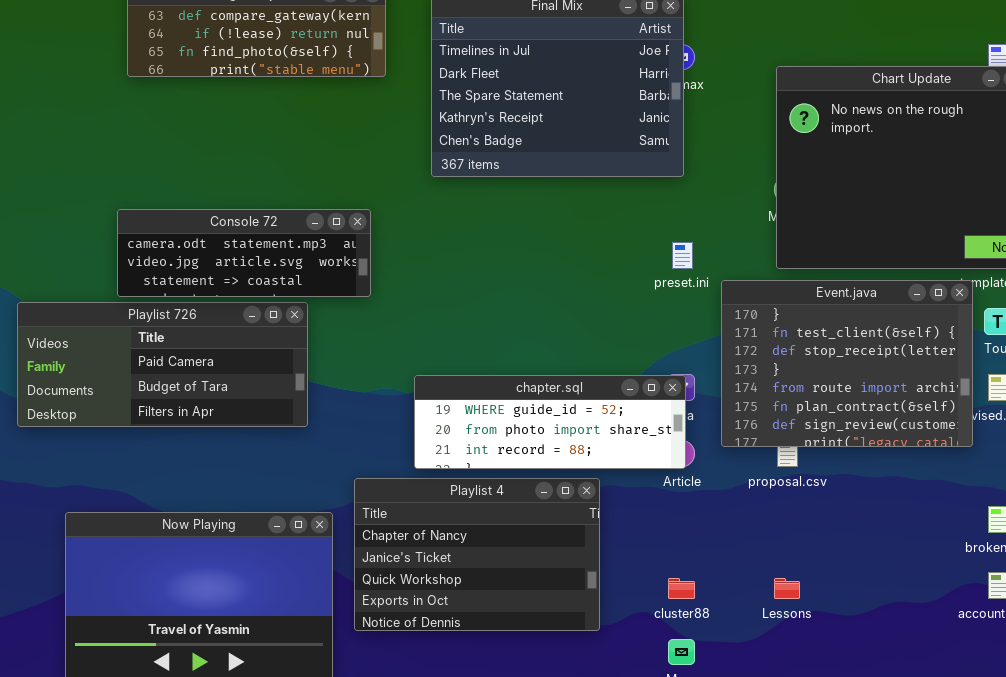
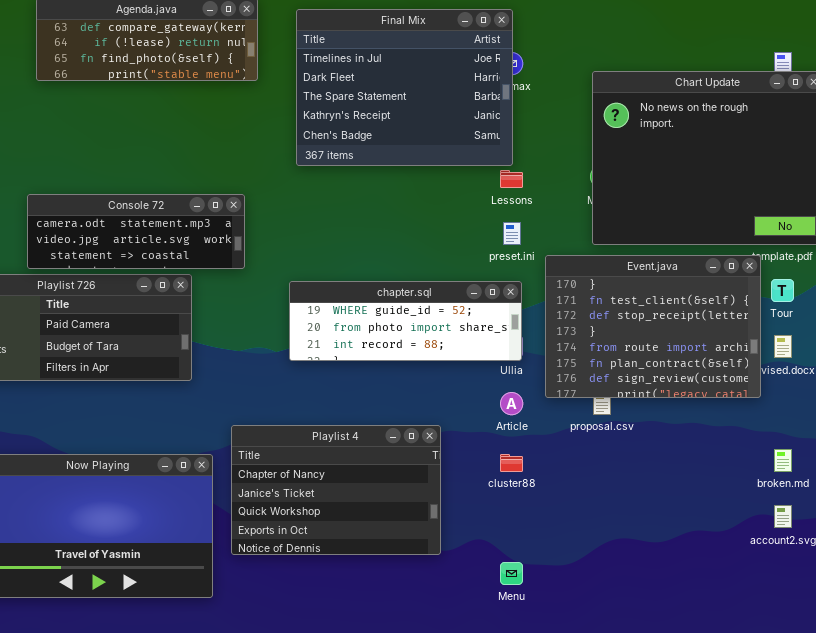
chapter.sql: [414,375,686,469] -> [289,281,522,361], moved
cluster88: [668,578,695,599] -> [500,454,523,472], moved
Lessons: [774,578,800,599] -> [500,170,523,188], moved

